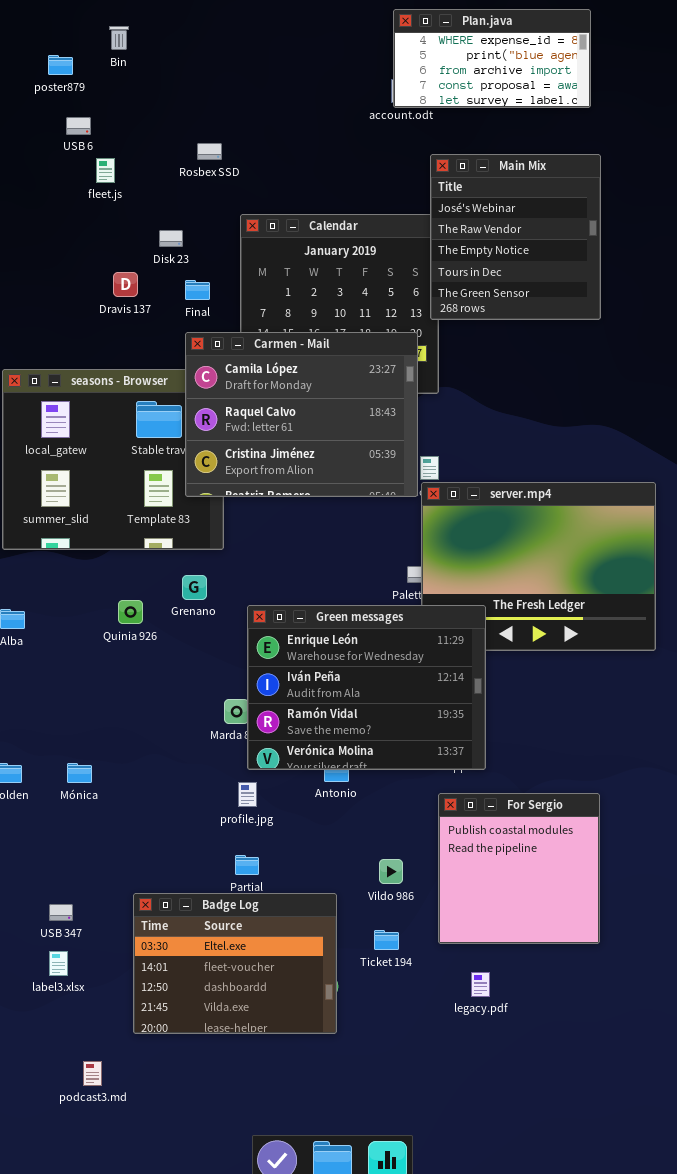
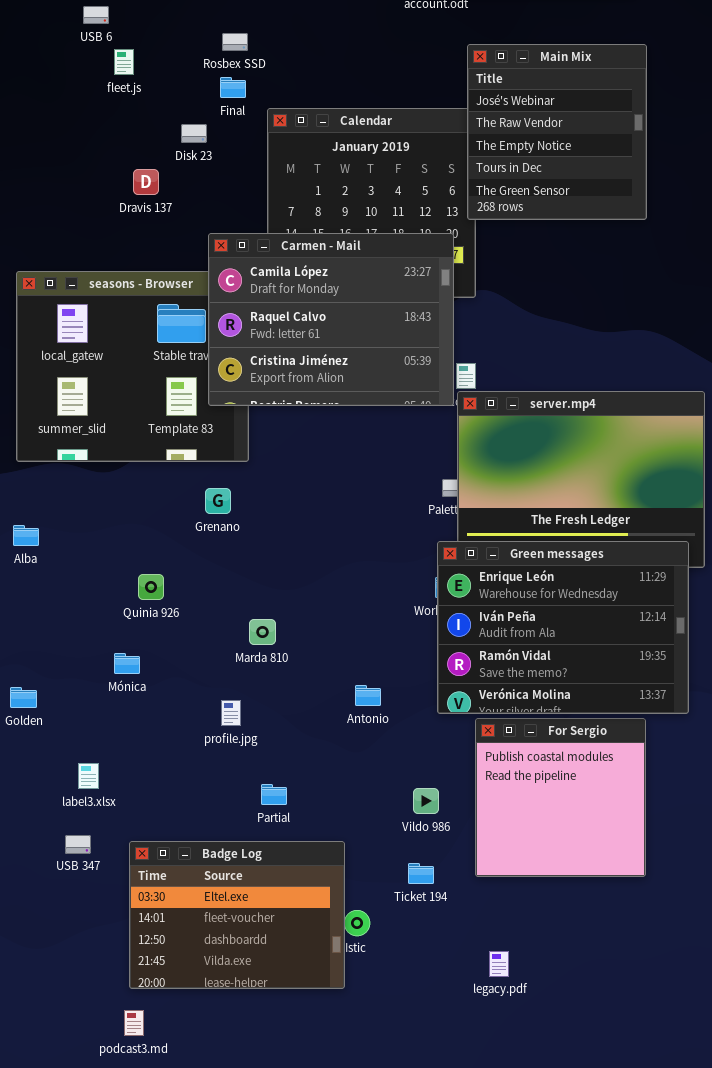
Final: [185,280,210,300] -> [220,77,246,98], moved
Quinia 926: [118,600,143,624] -> [138,574,164,600], moved
Green messages: [247,605,486,770] -> [437,541,689,714], moved
Mónica: [67,763,92,783] -> [114,653,140,674], moved
profile.jpg: [238,782,257,807] -> [221,700,241,726], moved
Badge Log: [133,893,337,1034] -> [129,841,345,989], moved
label3.xlsx: [49,951,68,976] -> [78,763,99,789], moved
legacy.pdf: [471,972,490,997] -> [489,951,509,977], moved
podcast3.md: [83,1061,102,1086] -> [124,1010,144,1036], moved

